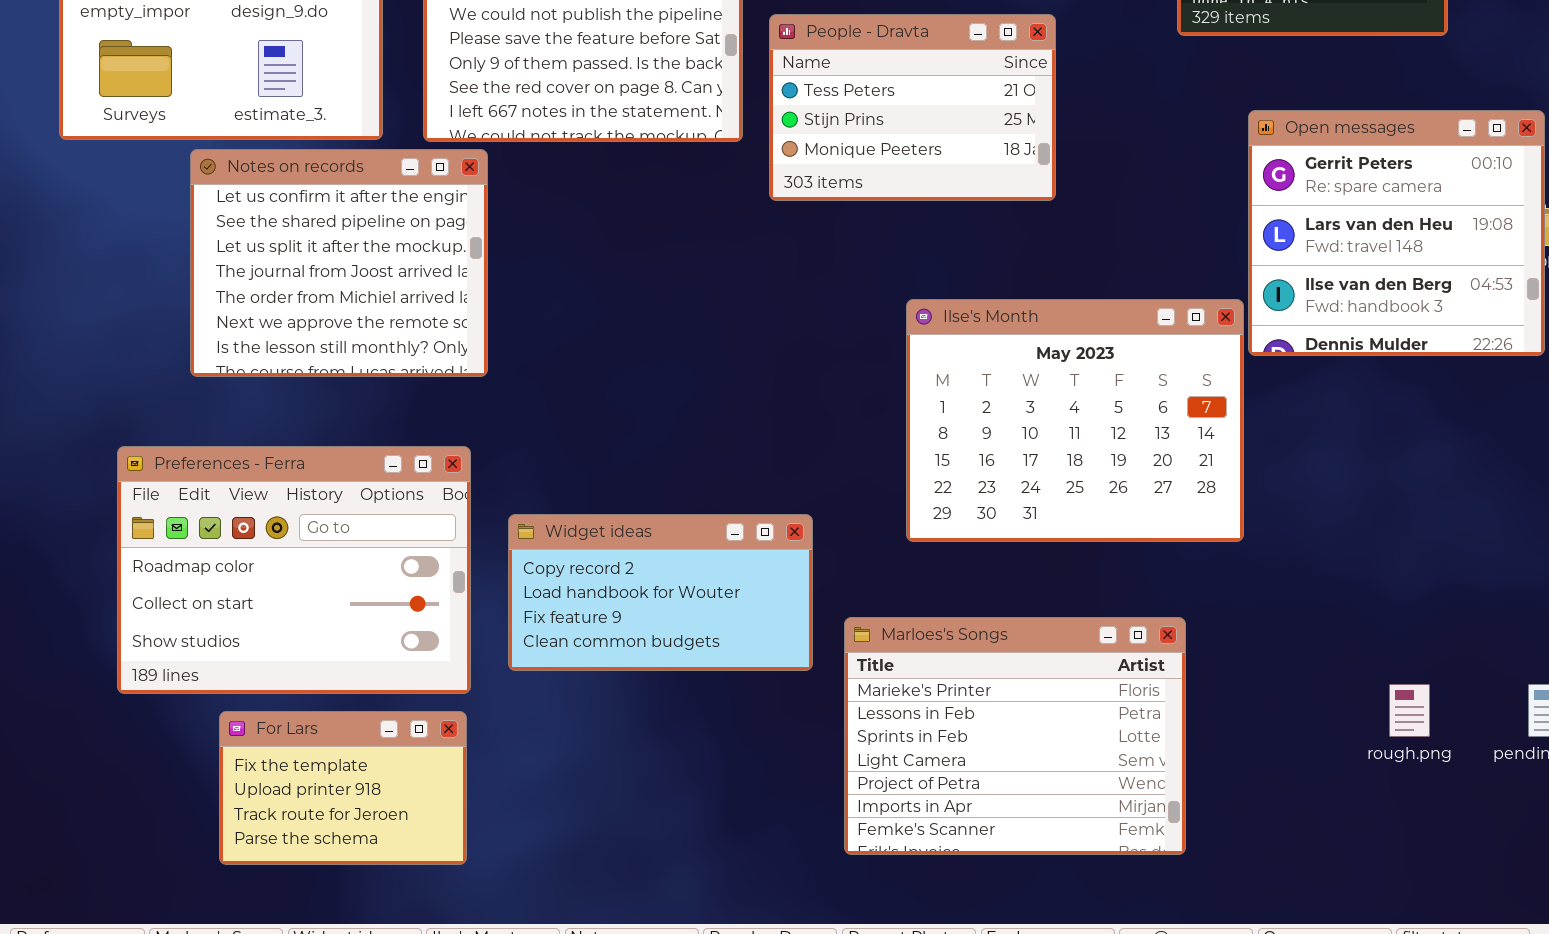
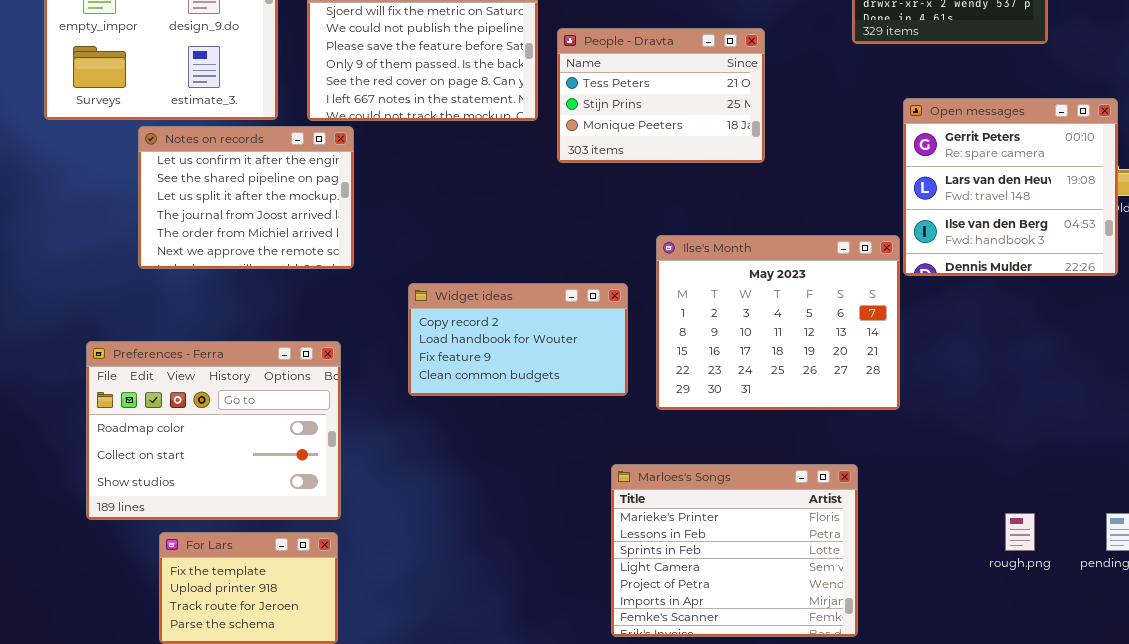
Notes on records: [190,149,488,377] -> [138,126,354,269], resized
Widget ideas: [508,514,813,671] -> [408,283,628,396], moved

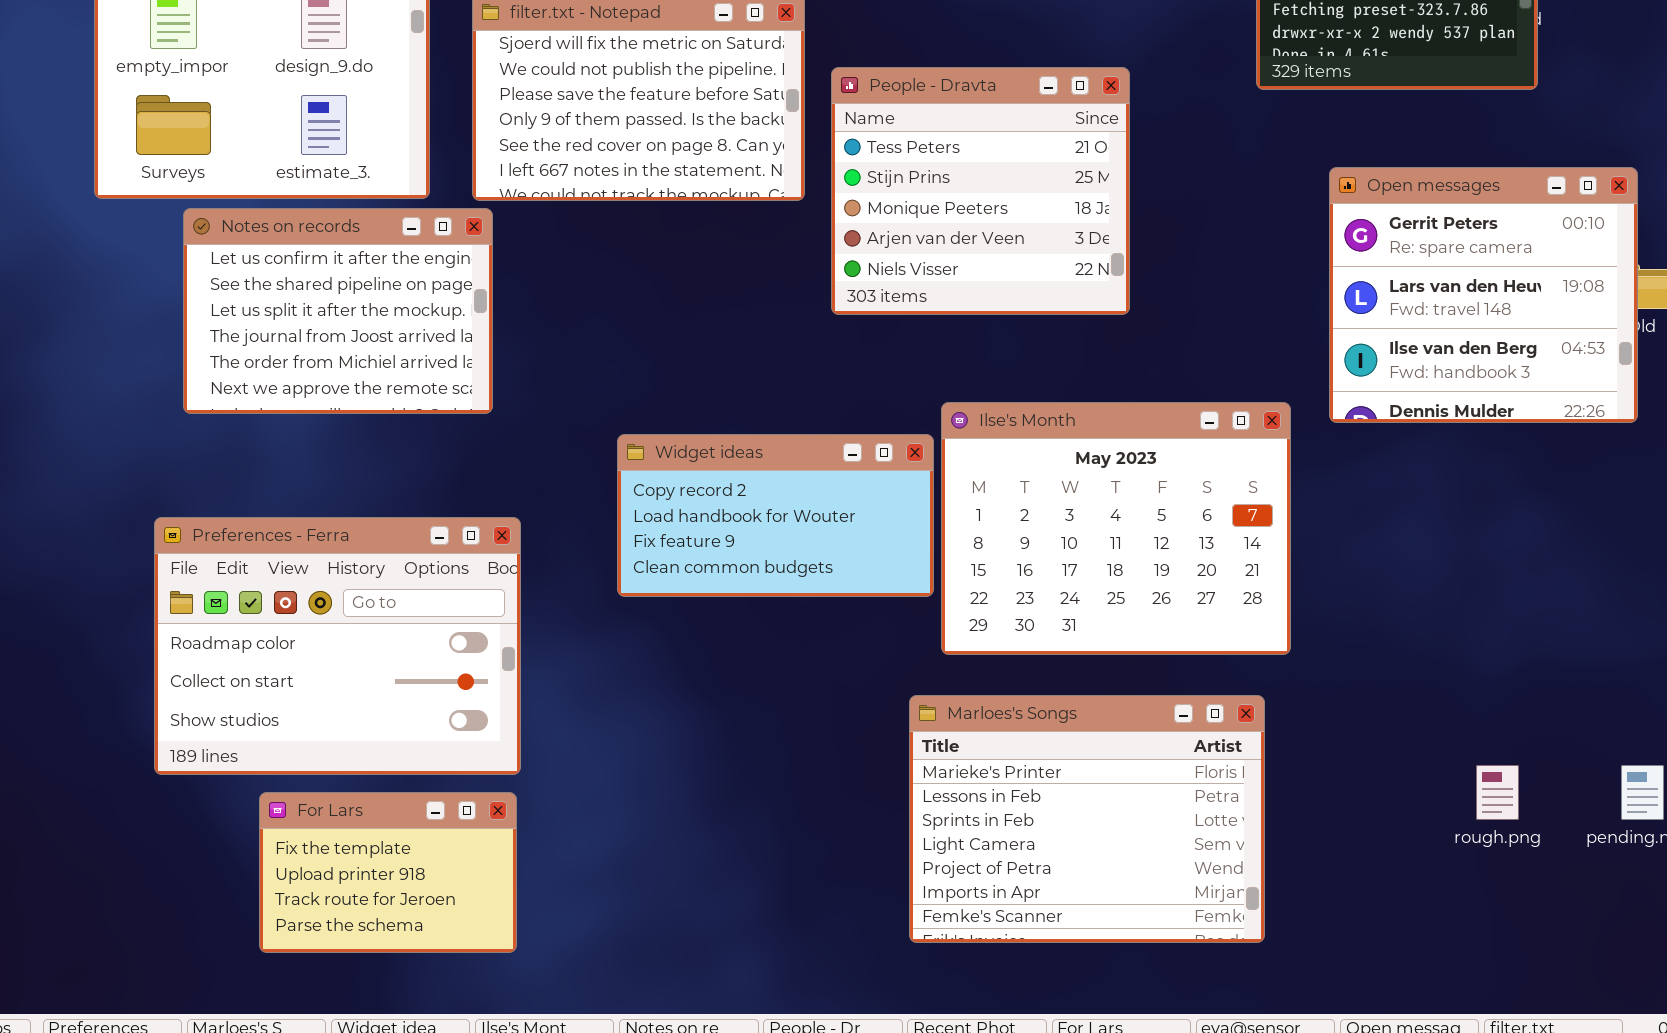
People - Dravta: [557,28,765,163] -> [831,67,1130,315], resized
Notes on records: [138,126,354,269] -> [183,208,493,414], moved
Ilse's Month: [656,235,900,410] -> [941,402,1291,655], moved

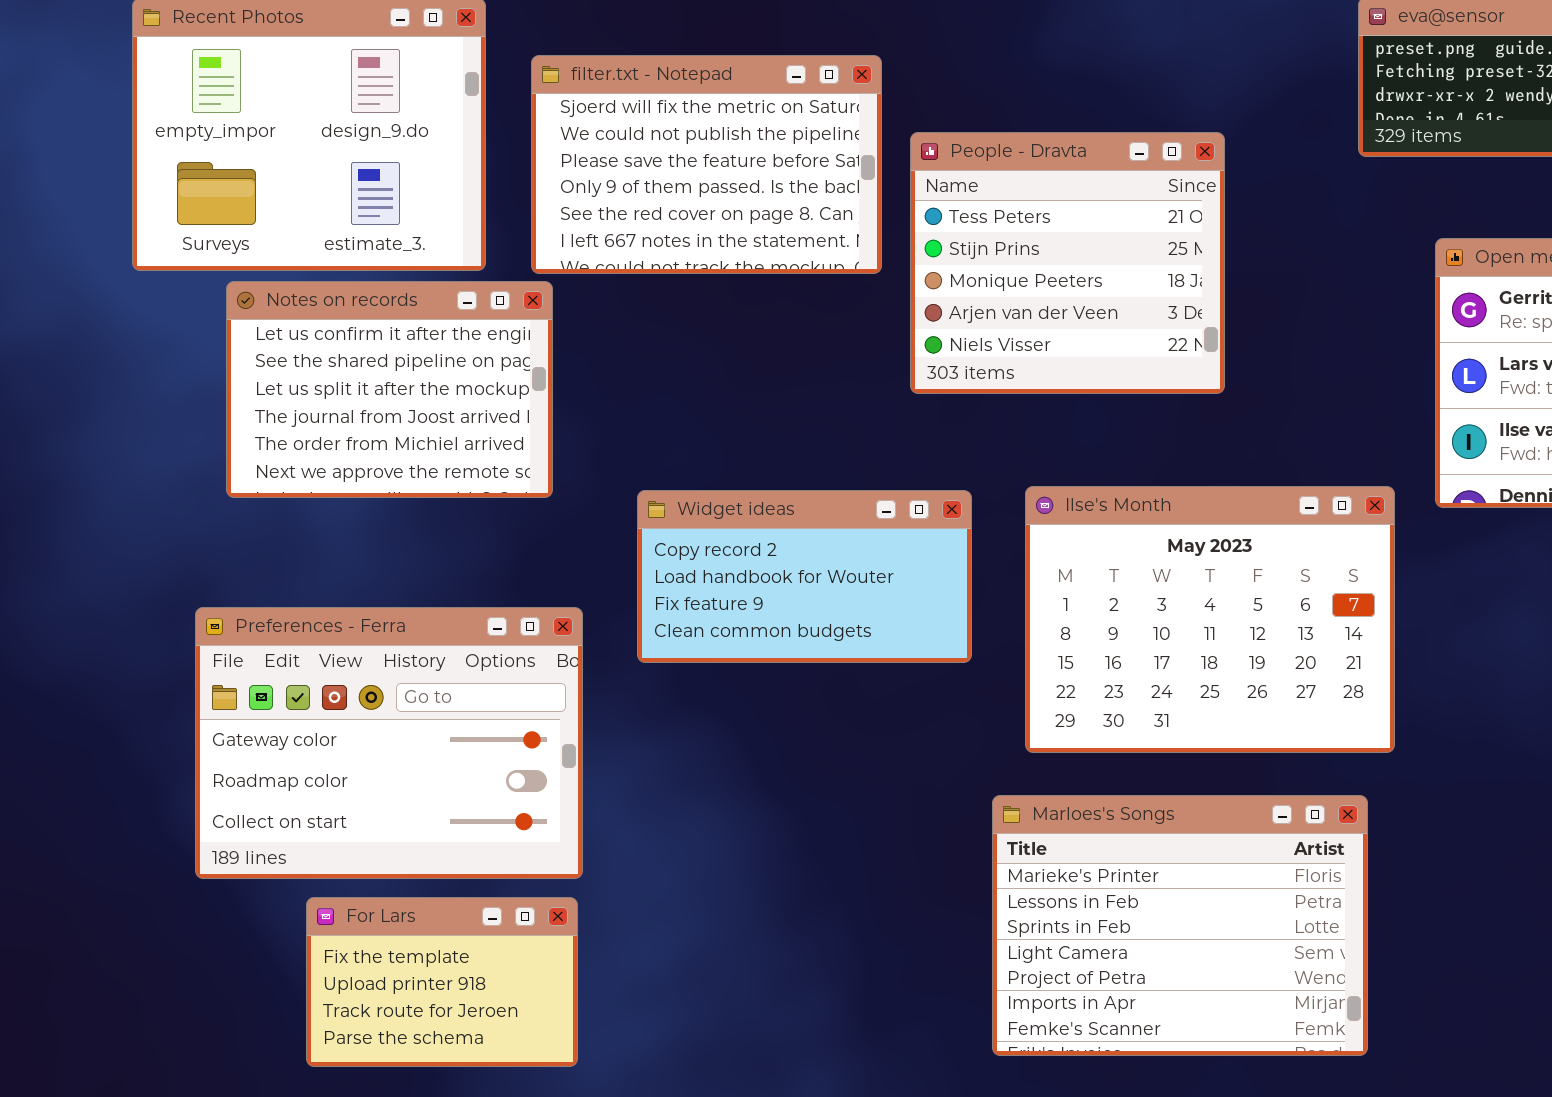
Widget ideas: [617,434,934,597] -> [637,490,972,663], moved
Preferences - Ferra: [154,517,521,775] -> [195,607,583,879], scrolled up 1 row

